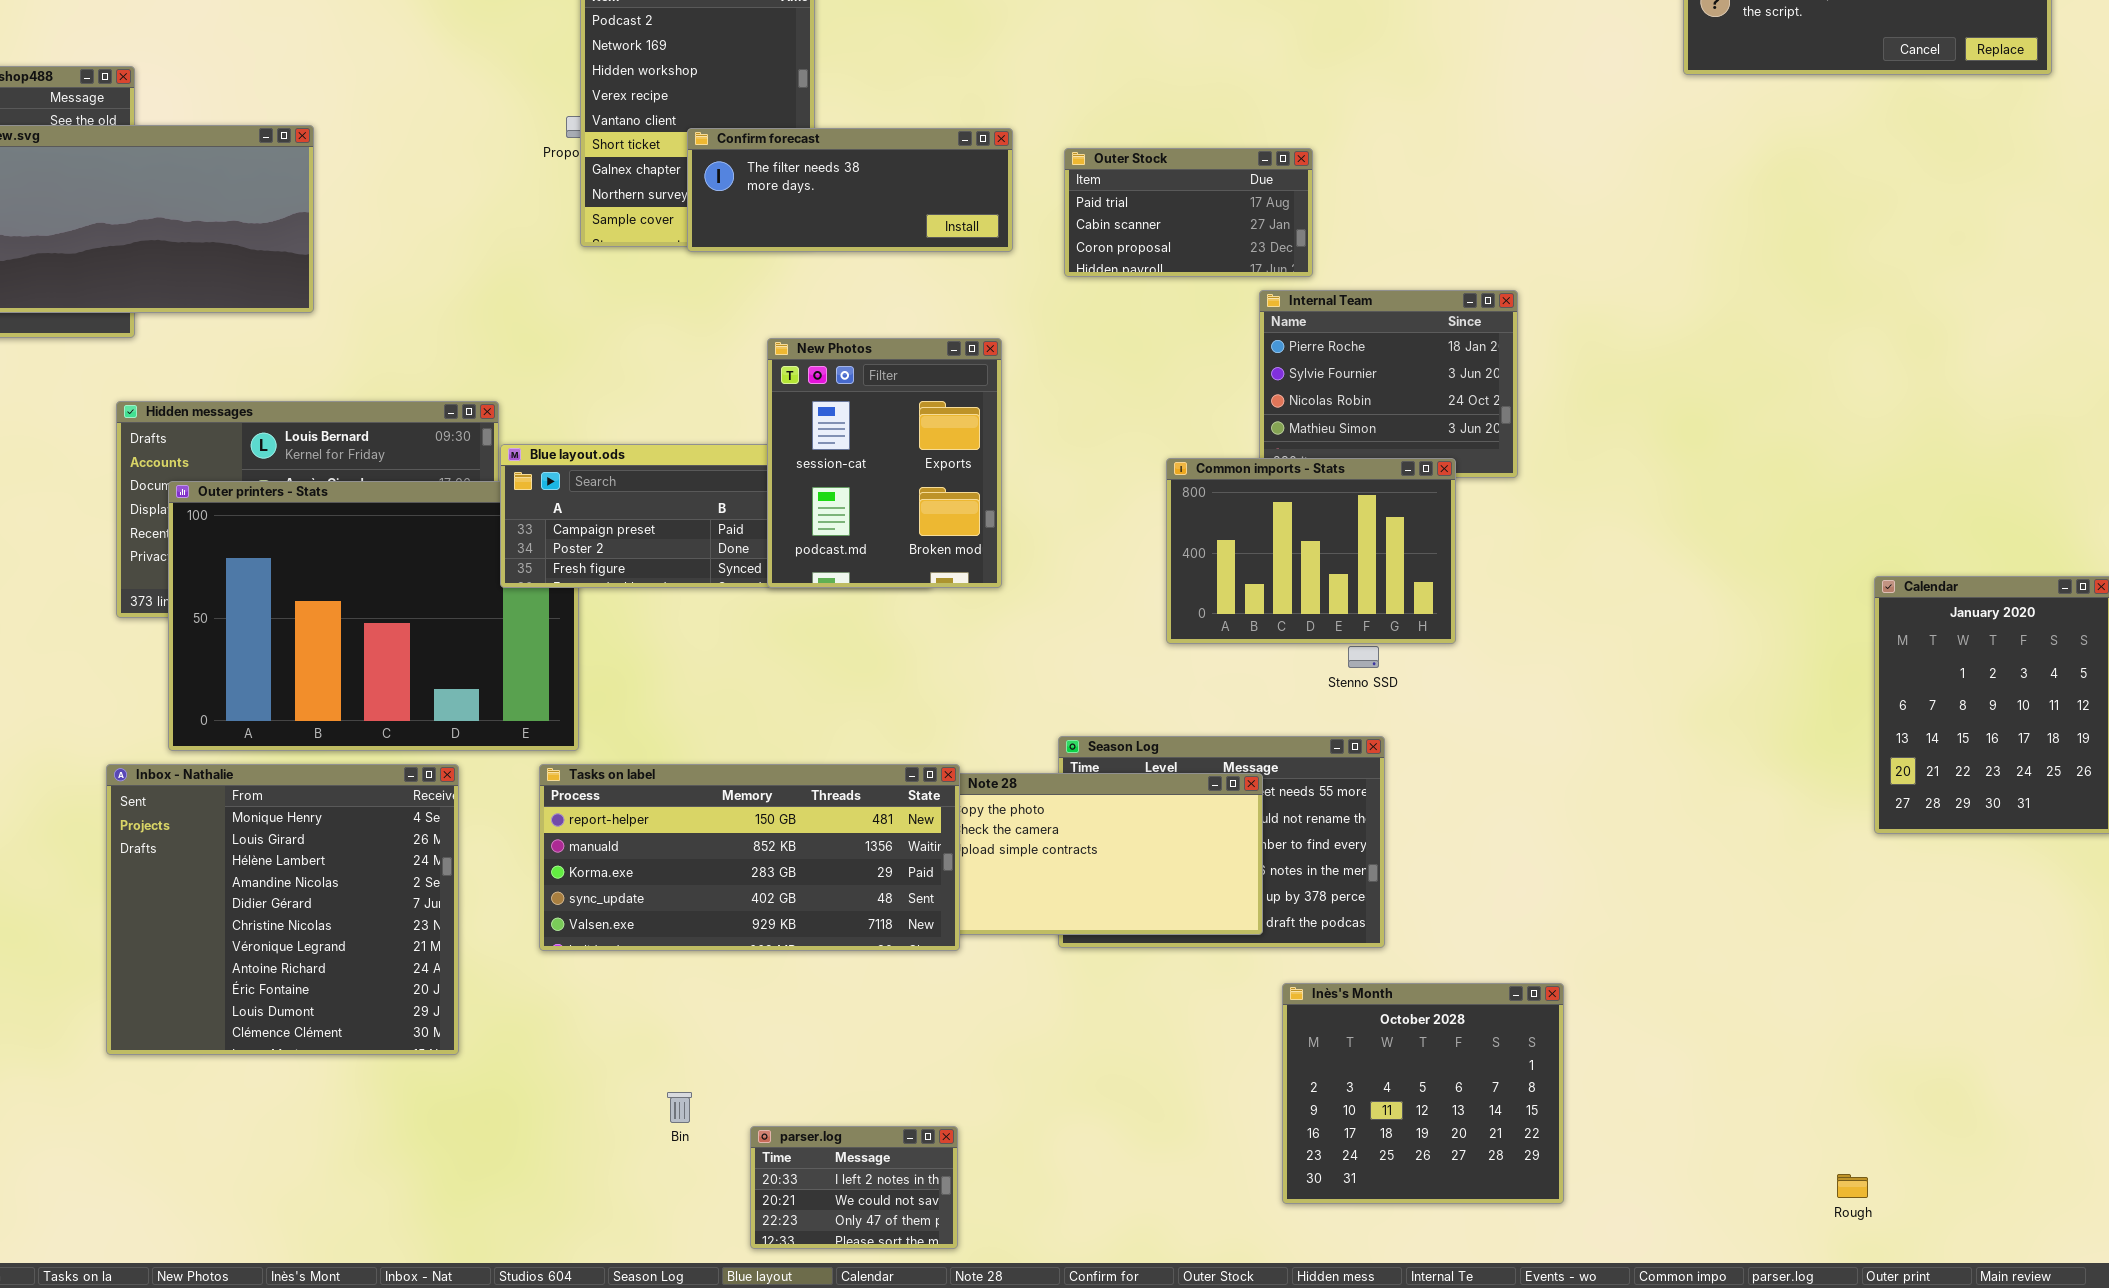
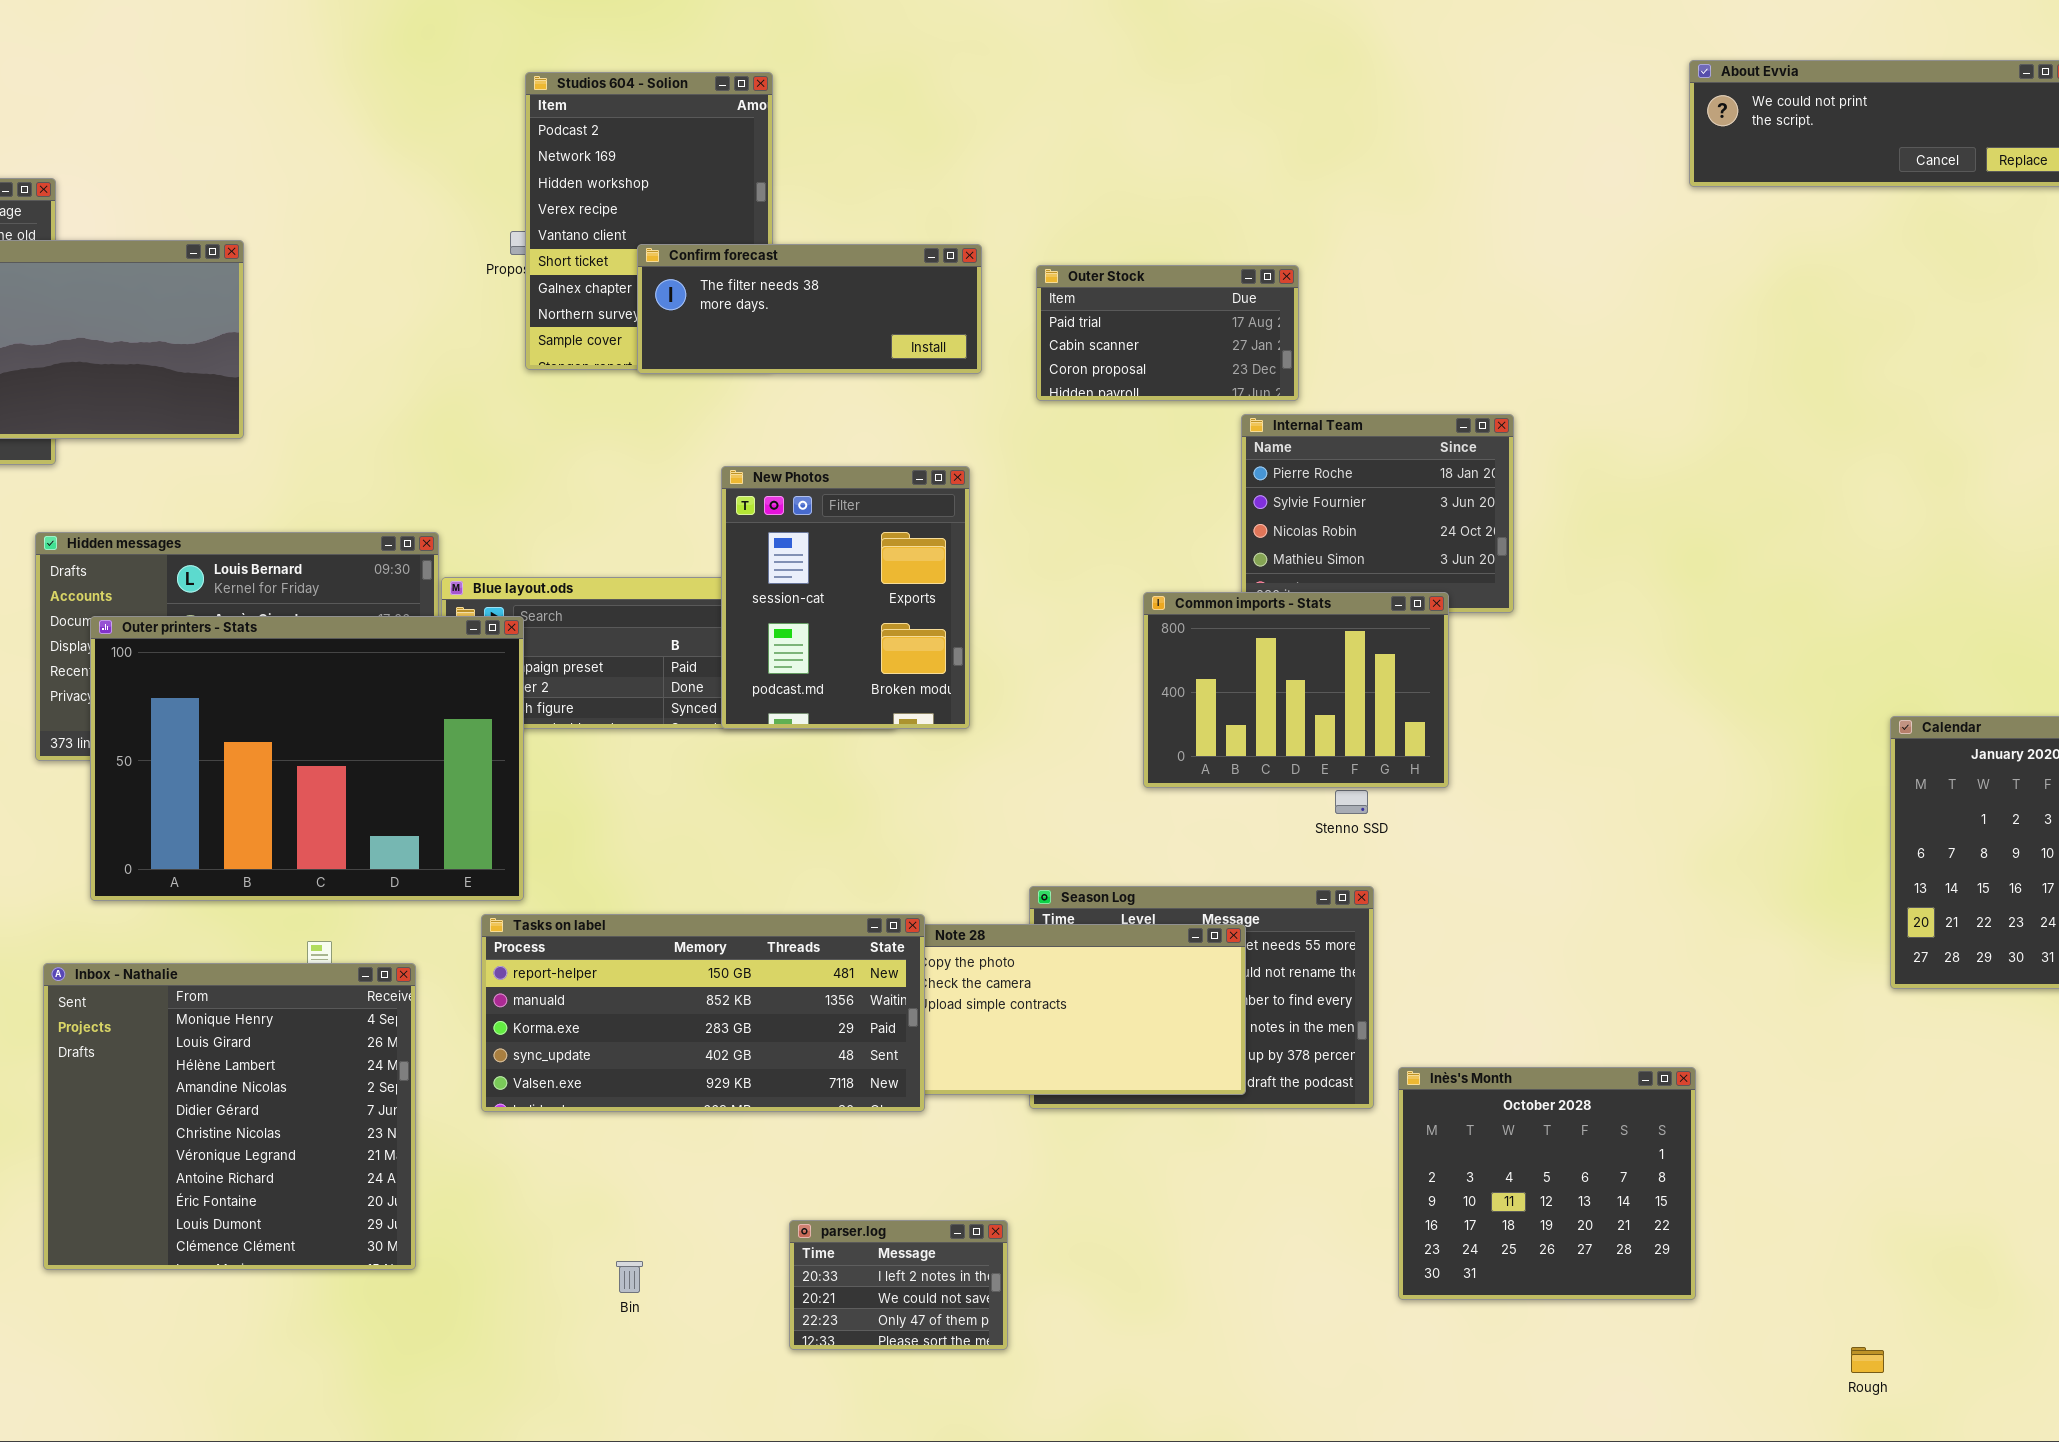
Outer printers - Stats: [168,481,579,751] -> [90,616,524,901], raised
Inbox - Nathalie: [106,764,459,1055] -> [43,963,416,1270], moved
Inès's Month: [1282,983,1564,1204] -> [1398,1067,1696,1300], moved
parser.log: [750,1126,958,1249] -> [789,1220,1008,1350], moved

